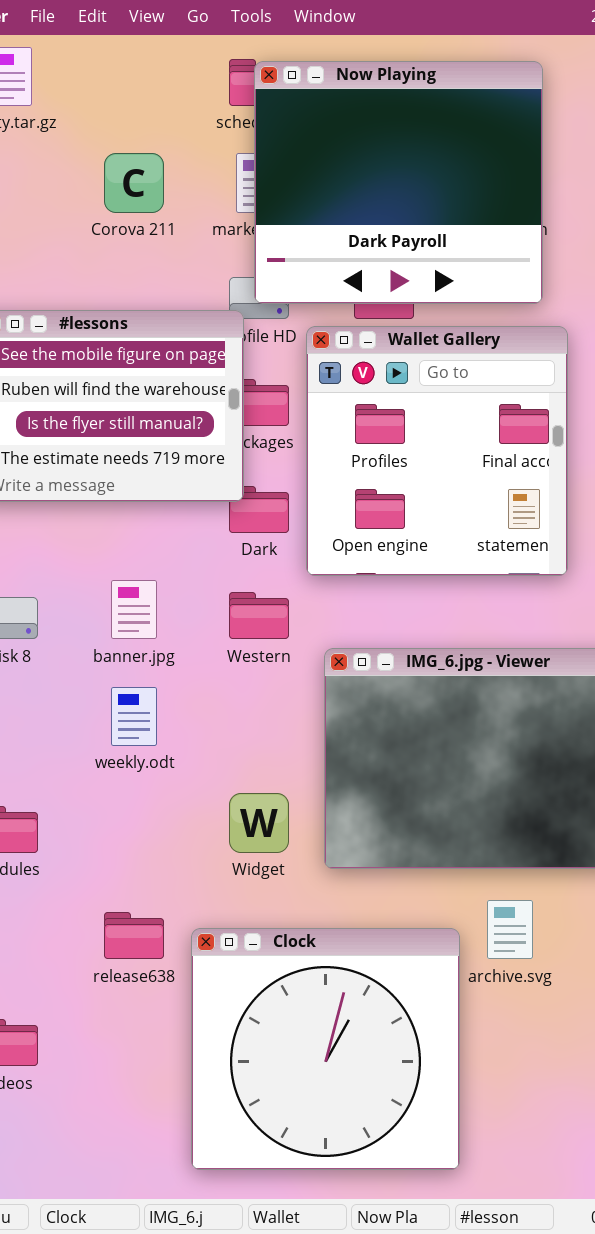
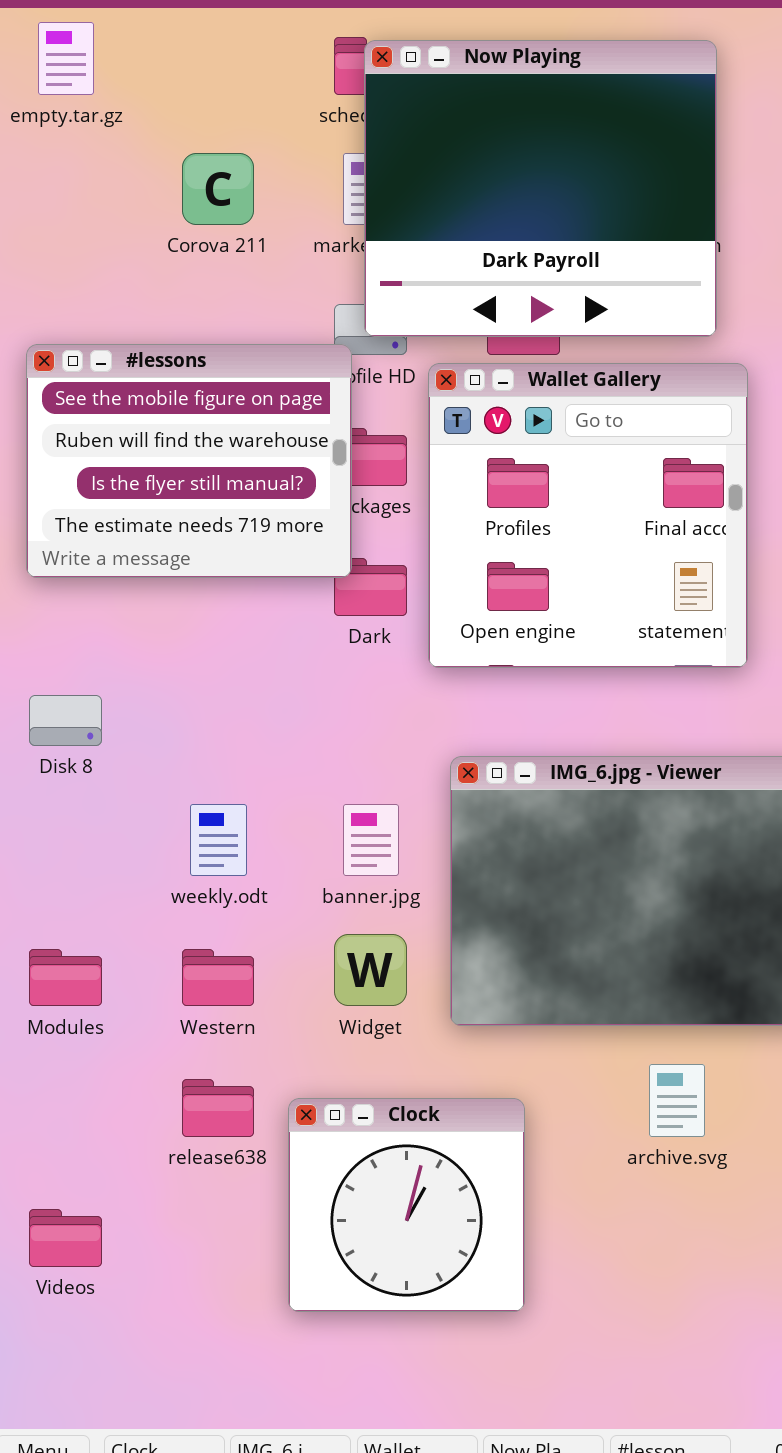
banner.jpg: [111,580,157,639] -> [343,804,399,876], moved
Western: [229,592,289,639] -> [182,949,254,1006], moved
Clock: [191,928,460,1170] -> [288,1098,525,1312], resized

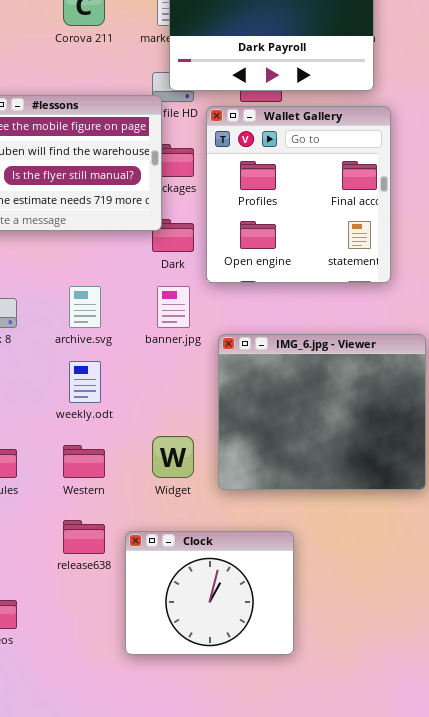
banner.jpg: [343,804,399,876] -> [157,286,190,328], moved
archive.svg: [649,1064,705,1137] -> [69,286,101,328], moved
Clock: [288,1098,525,1312] -> [125,531,294,655], resized

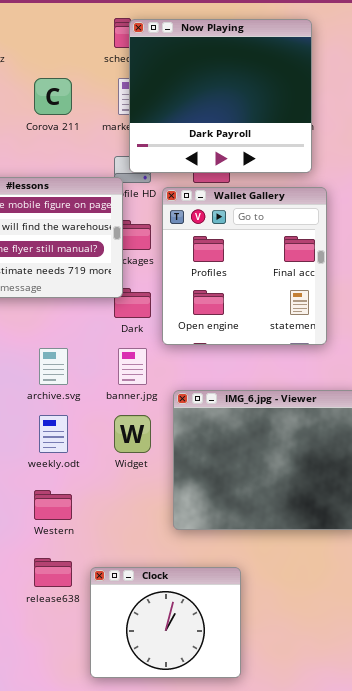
Widget: [152,436,194,478] -> [114,415,151,453], moved

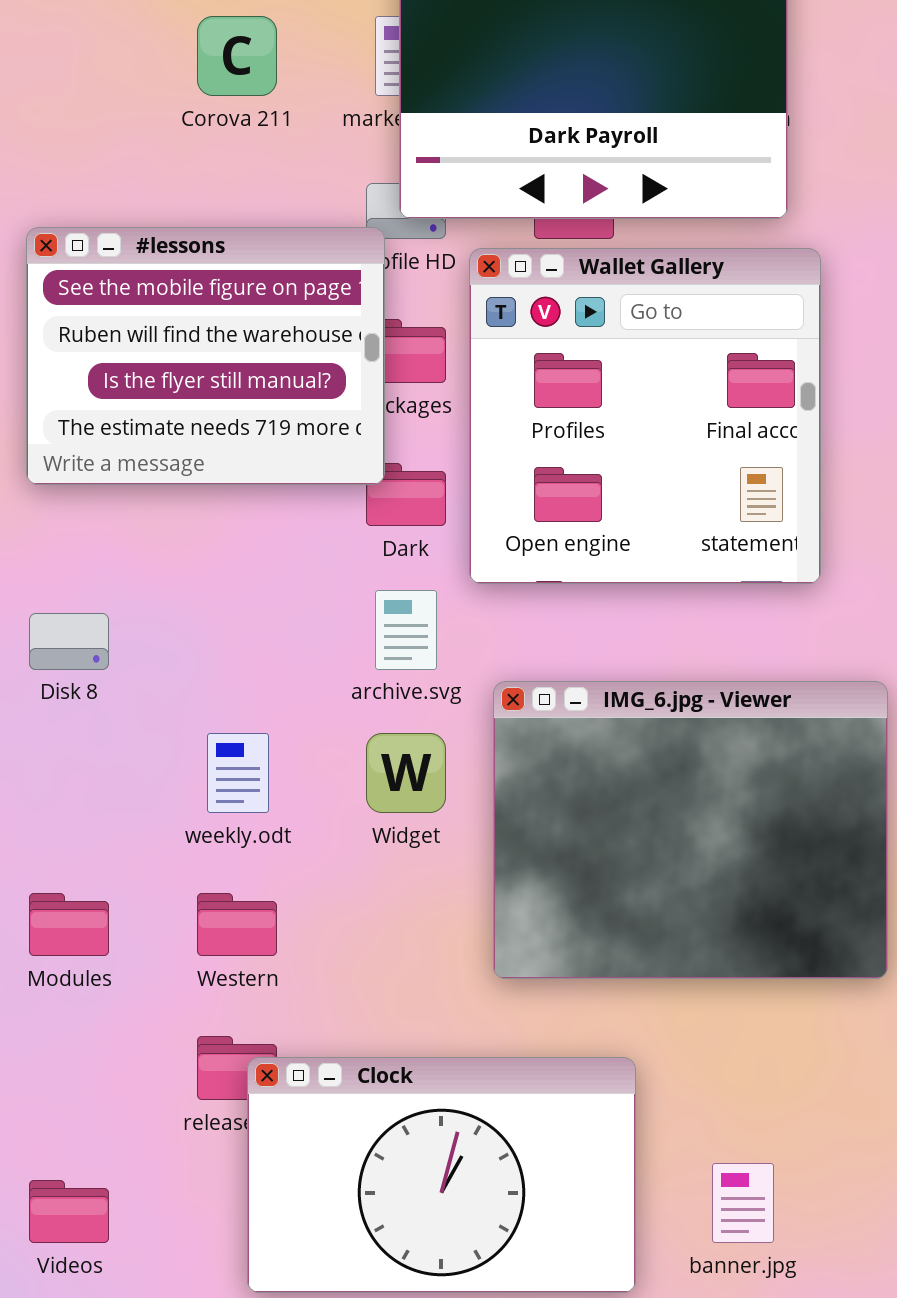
archive.svg: [39,348,68,385] -> [375,590,437,670], moved
banner.jpg: [118,348,147,385] -> [712,1163,774,1243], moved
Clock: [90,567,241,678] -> [247,1057,636,1293], resized

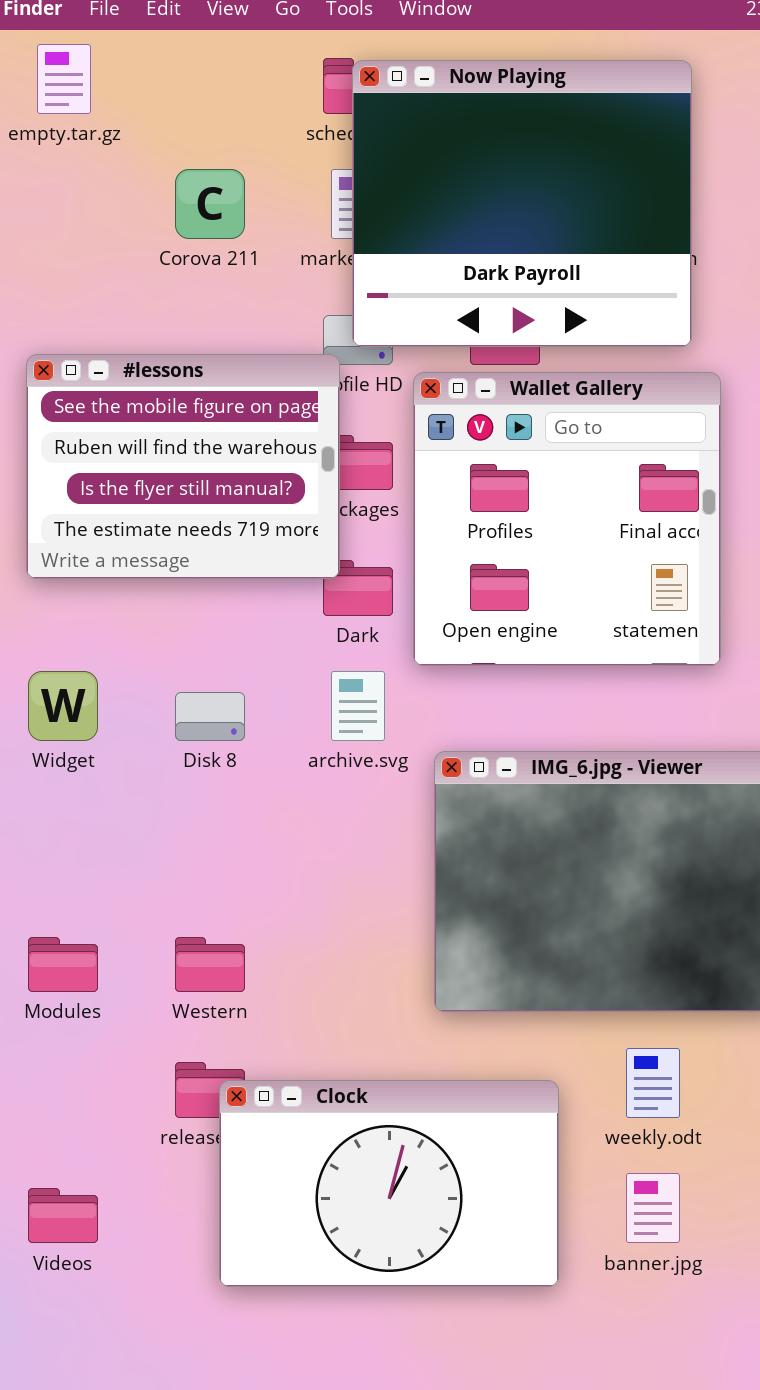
Disk 8: [29,613,109,670] -> [175,692,245,741], moved
weekly.odt: [207,733,269,813] -> [626,1048,680,1118], moved
Widget: [366,733,446,813] -> [28,671,98,741], moved

